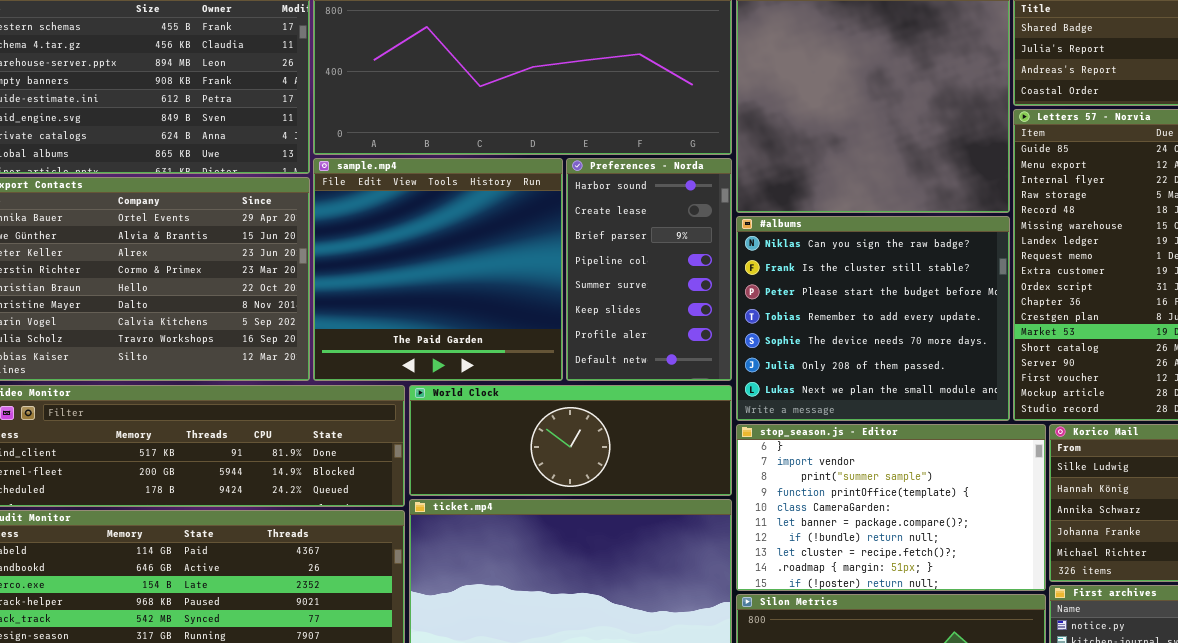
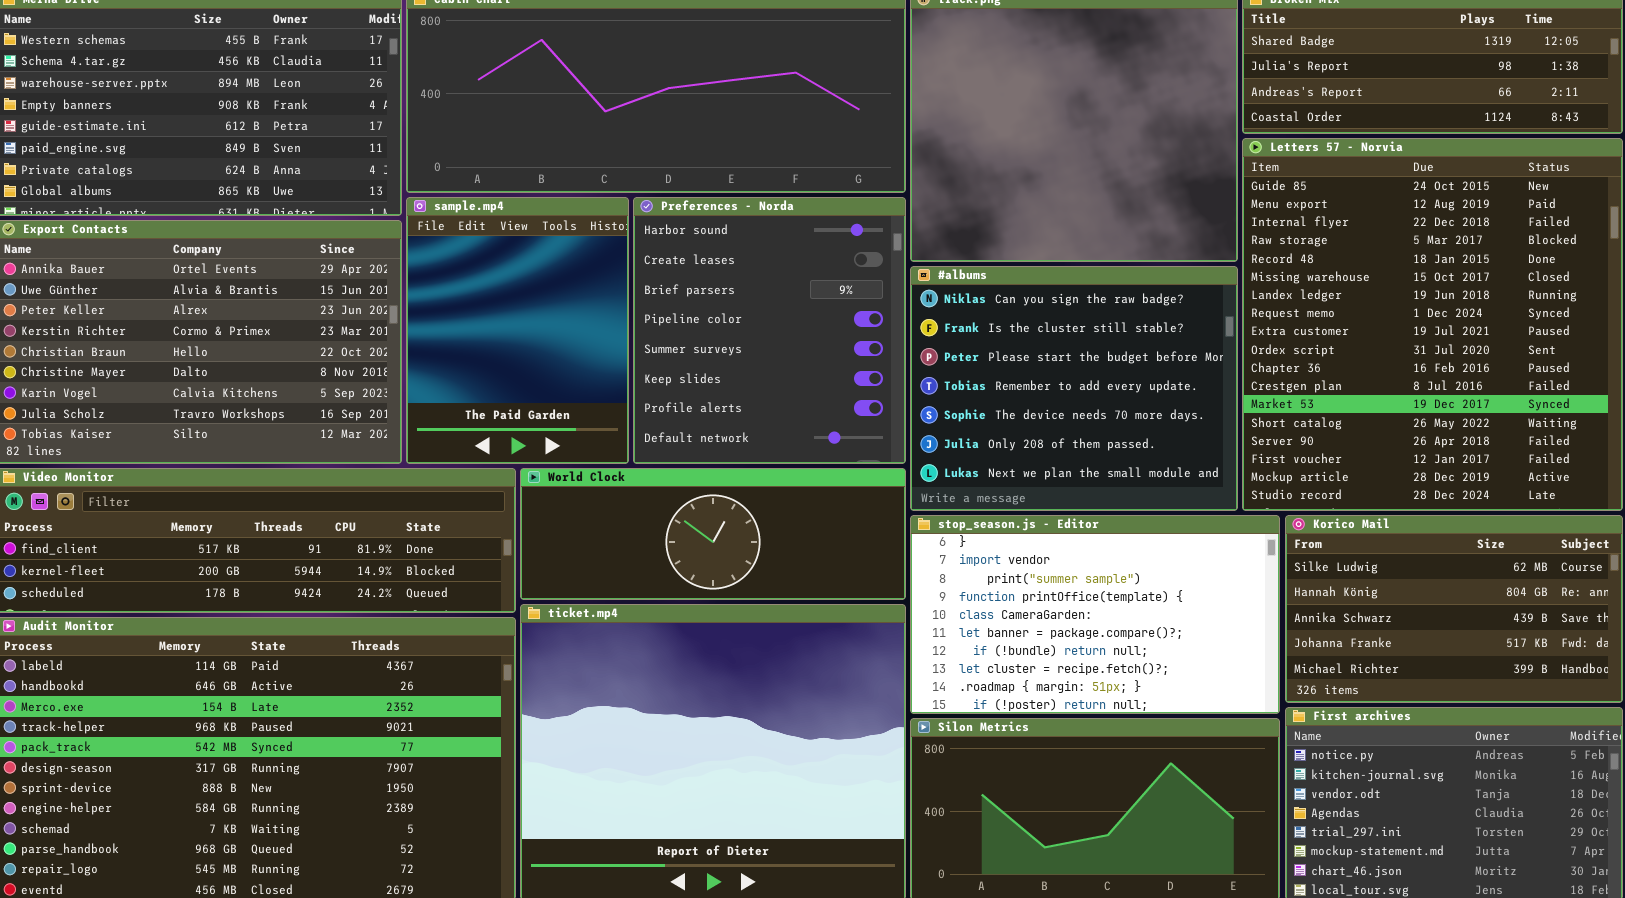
sample.mp4: [313,158,563,381] -> [406,197,629,464], resized
Preferences - Norda: [566,158,732,381] -> [633,197,906,464], resized

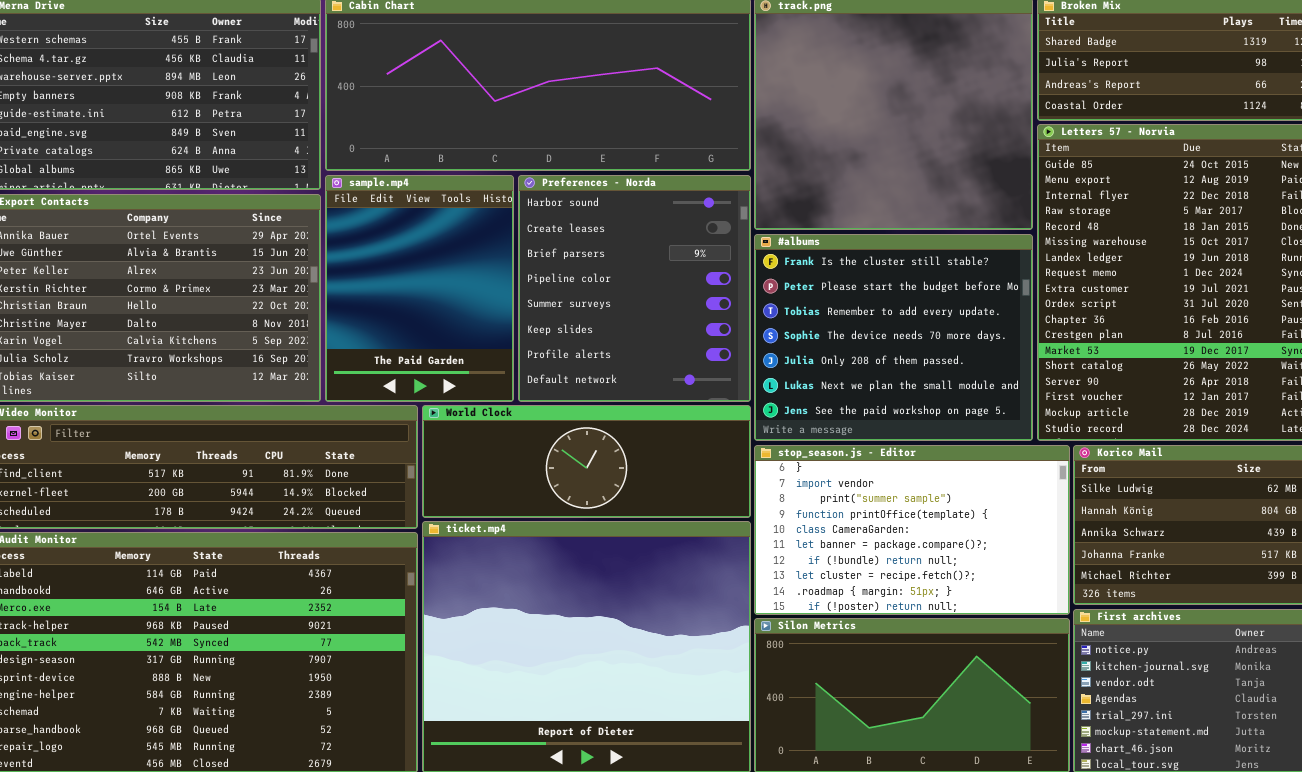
#albums: [910,266,1238,511] -> [754,234,1033,441], scrolled down 1 row

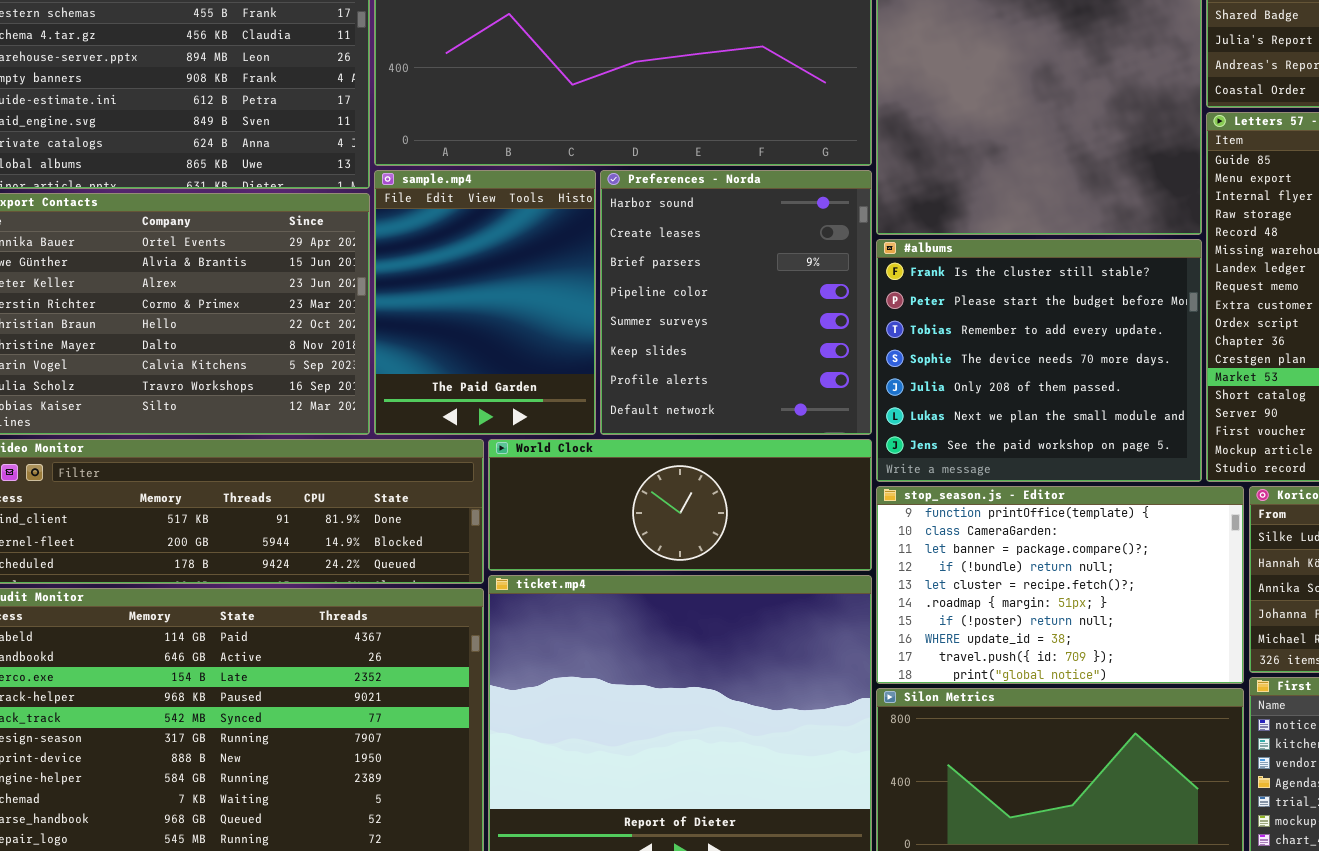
stop_season.js - Editor: [754,445,1070,615] -> [876,486,1244,684], scrolled down 3 rows

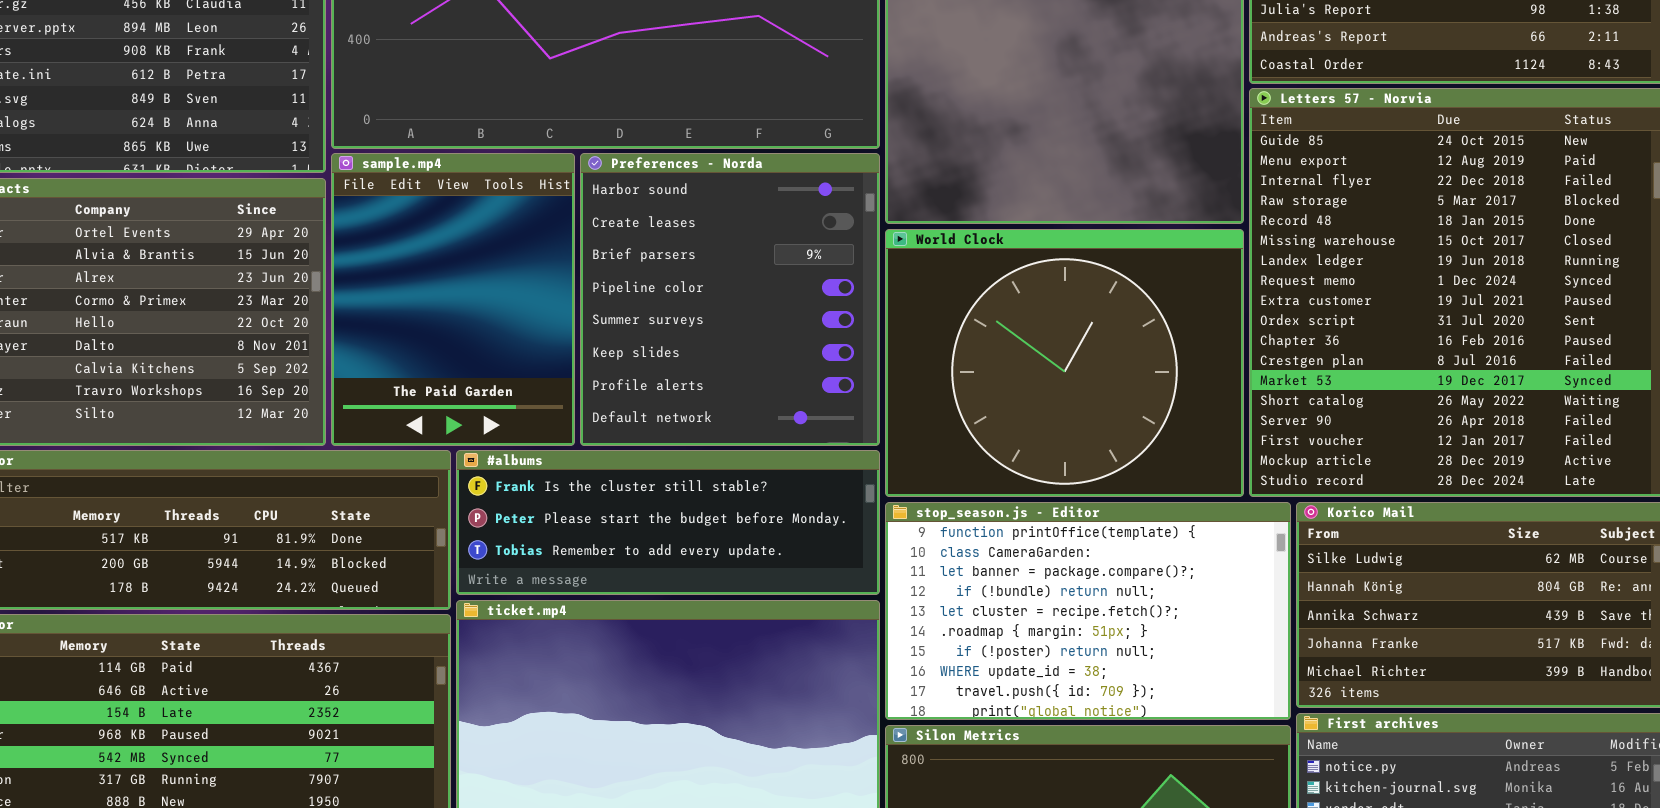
#albums: [876,239,1202,482] -> [456,450,880,595], moved, resized
World Clock: [488,439,872,571] -> [885,229,1244,497], moved, resized

